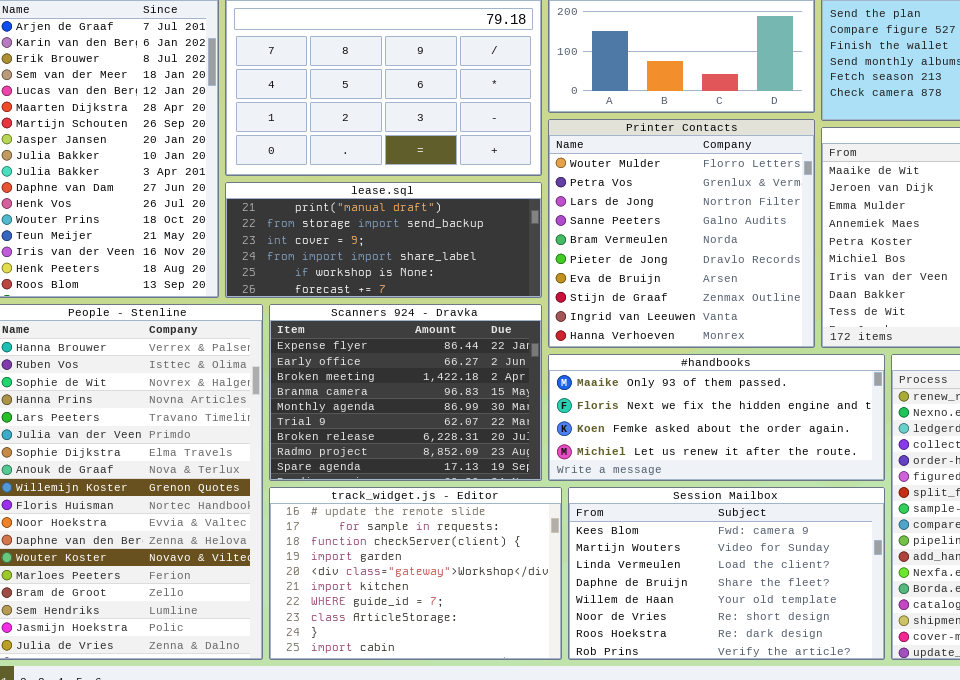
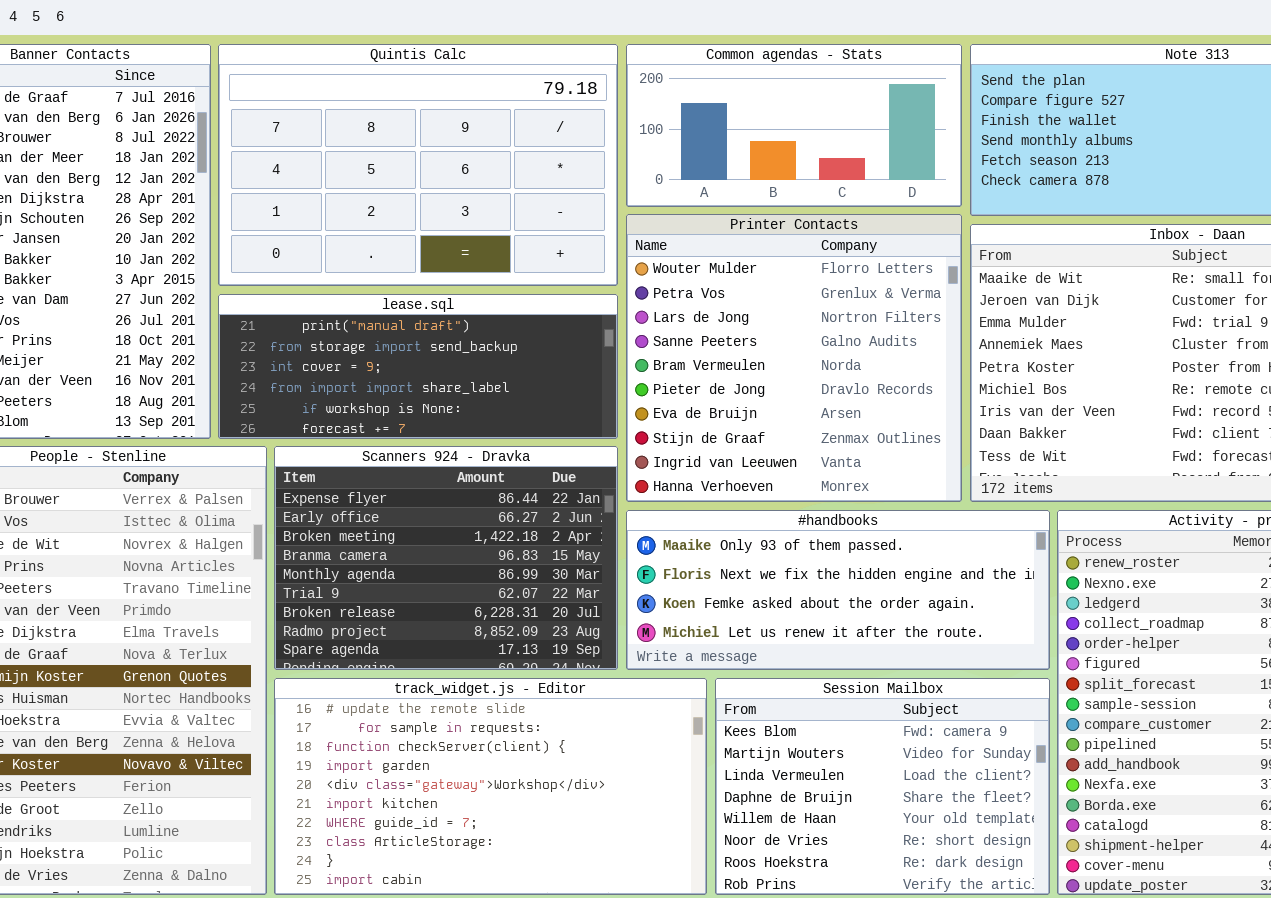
track_widget.js - Editor: [269,487,562,660] -> [274,678,707,895], resized
Session Mailbox: [568,487,885,660] -> [715,678,1050,895], resized

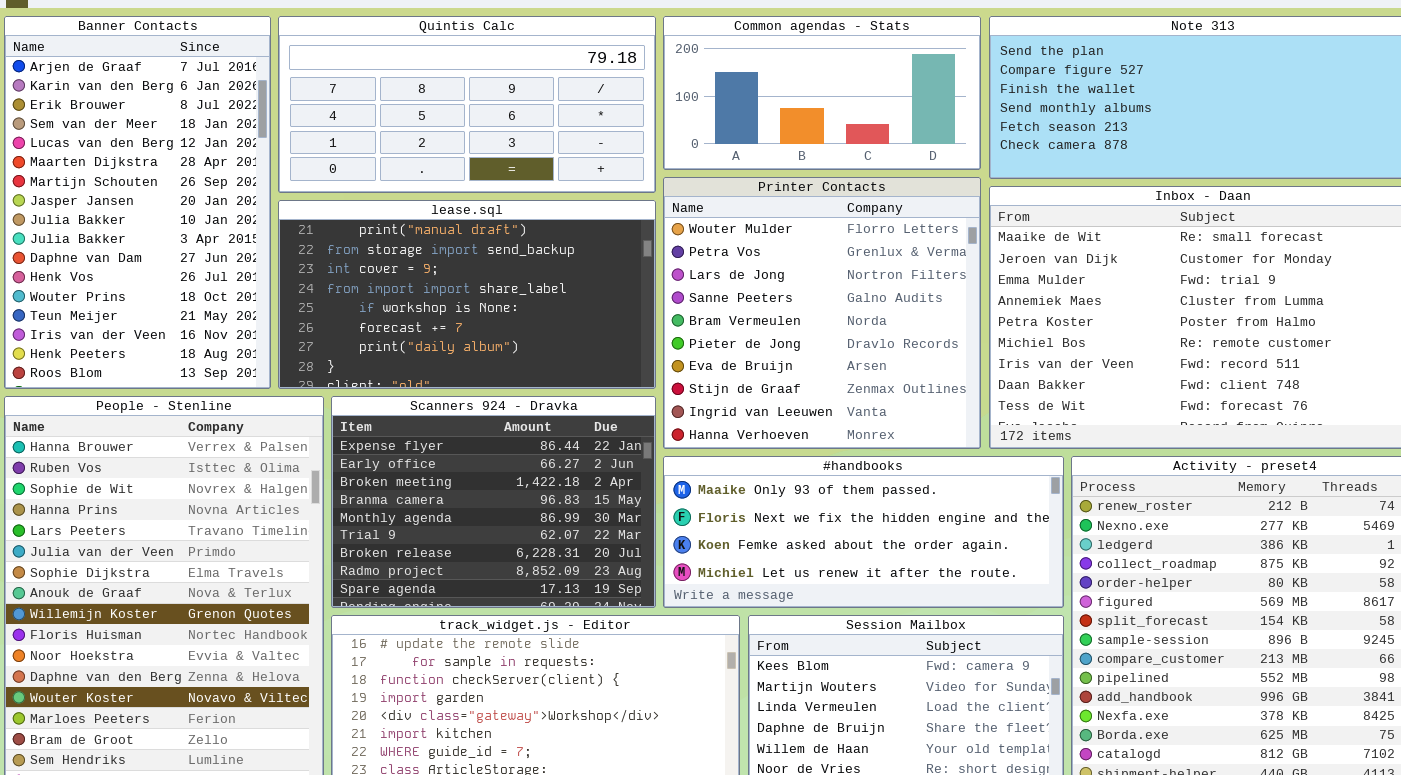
Quintis Calc: [218,44,618,286] -> [278,16,656,193], resized
lease.sql: [218,294,618,439] -> [278,200,656,389], resized

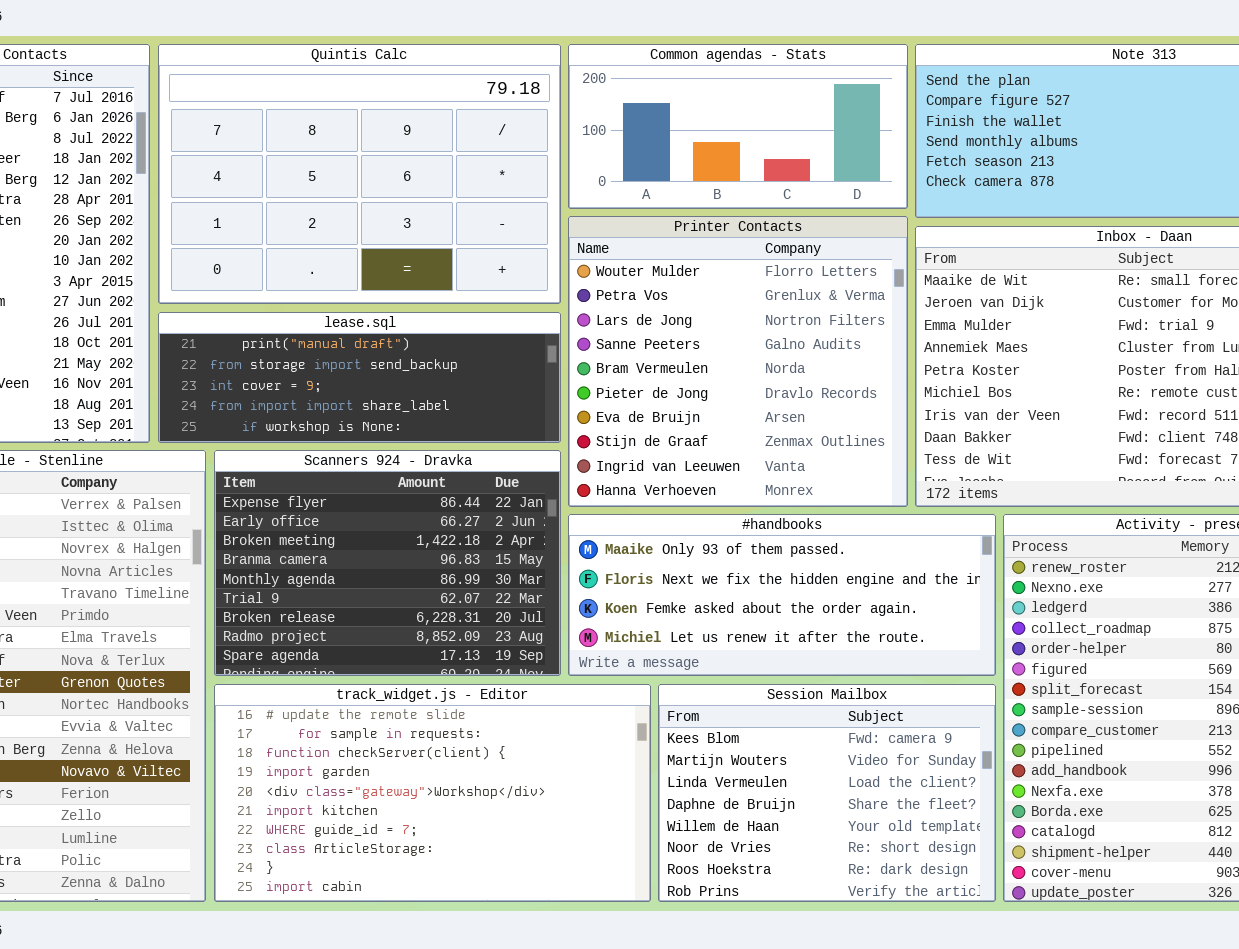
Quintis Calc: [278,16,656,193] -> [158,44,561,304], resized
lease.sql: [278,200,656,389] -> [158,312,561,443], resized

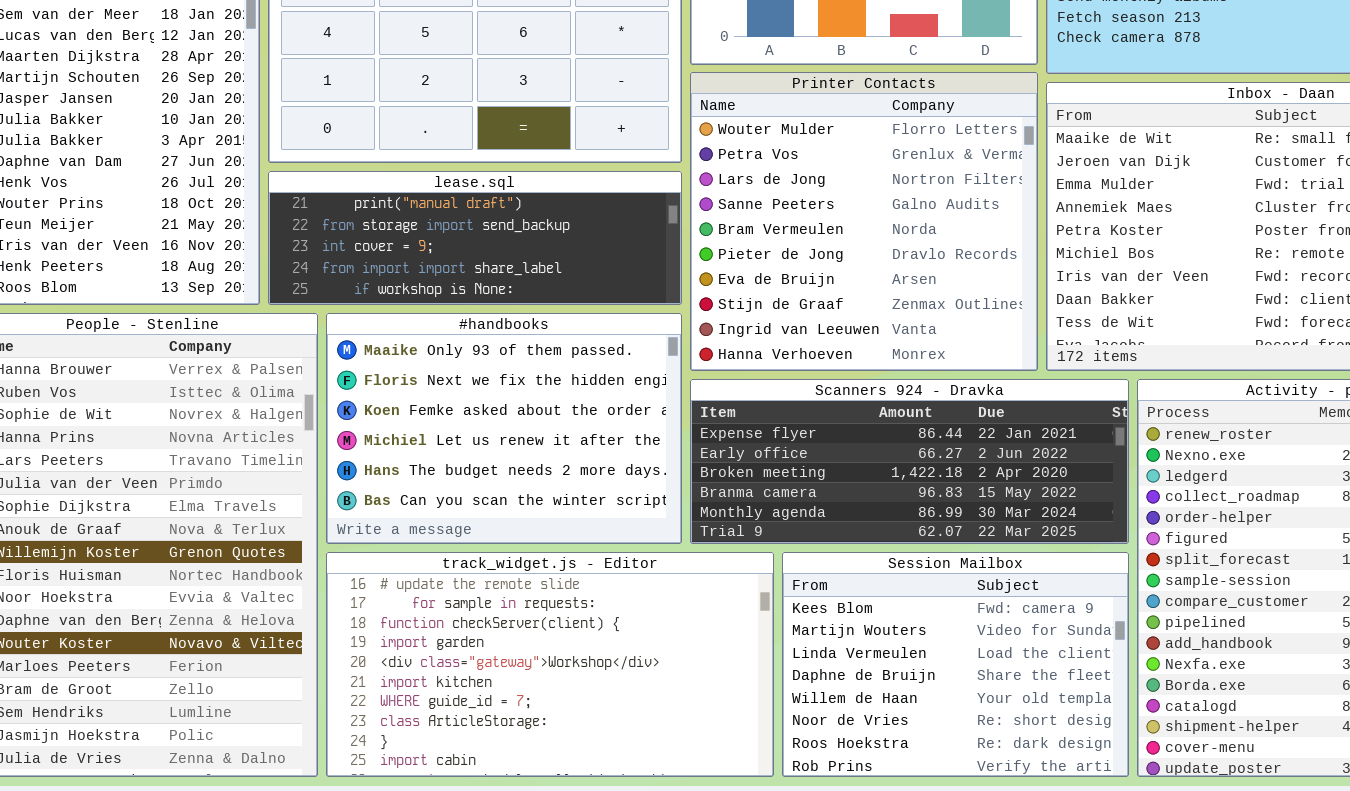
Scanners 924 - Dravka: [214,450,561,676] -> [690,379,1129,544], moved, resized
#handbooks: [568,514,996,676] -> [326,313,682,544], moved, resized

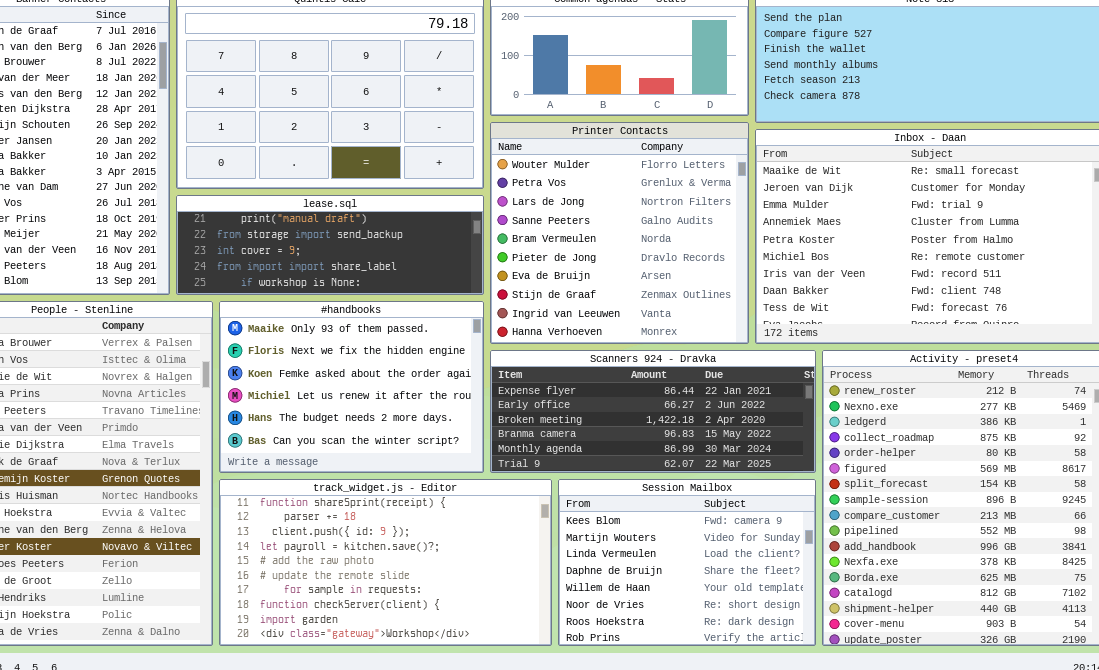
track_widget.js - Editor: [326,552,774,777] -> [219,479,552,646], scrolled up 5 rows

